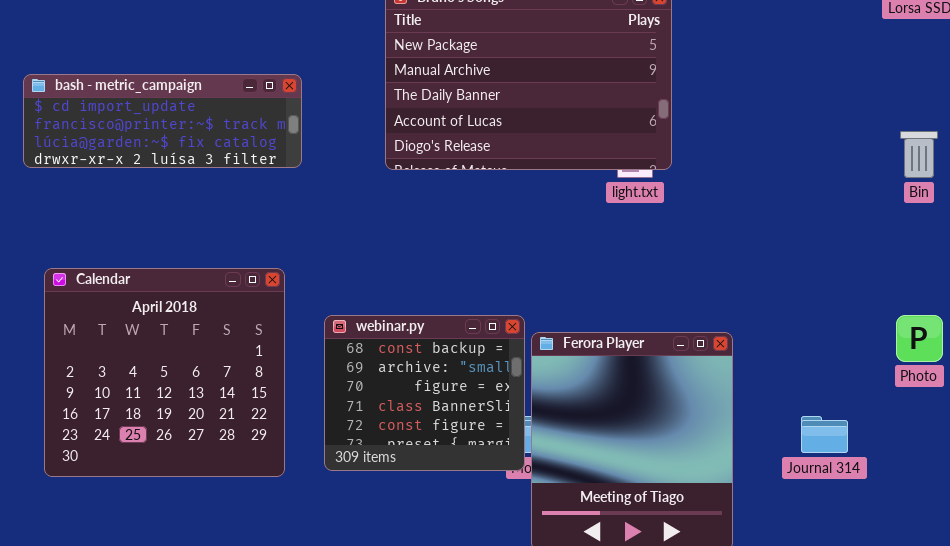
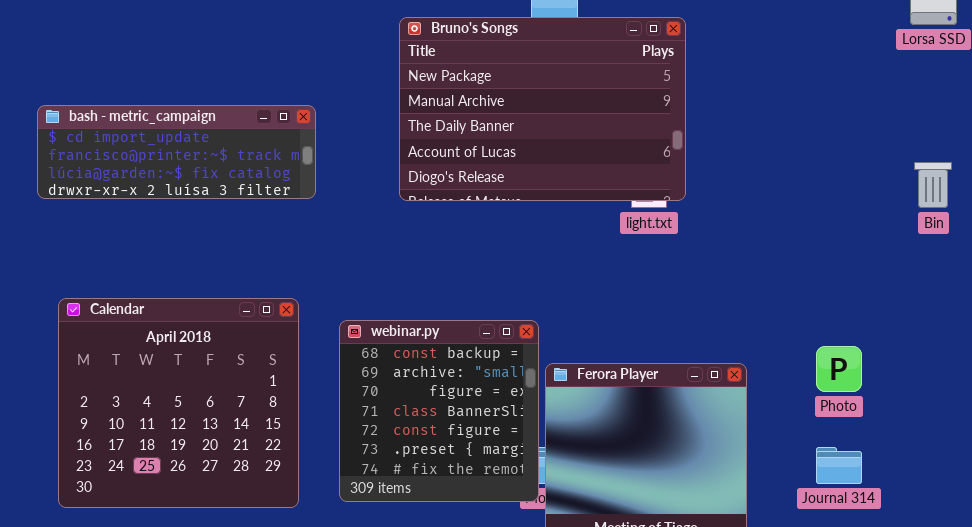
webinar.py: [324,315,525,471] -> [339,320,539,502], resized
Photo: [896,315,943,362] -> [816,346,862,392], moved

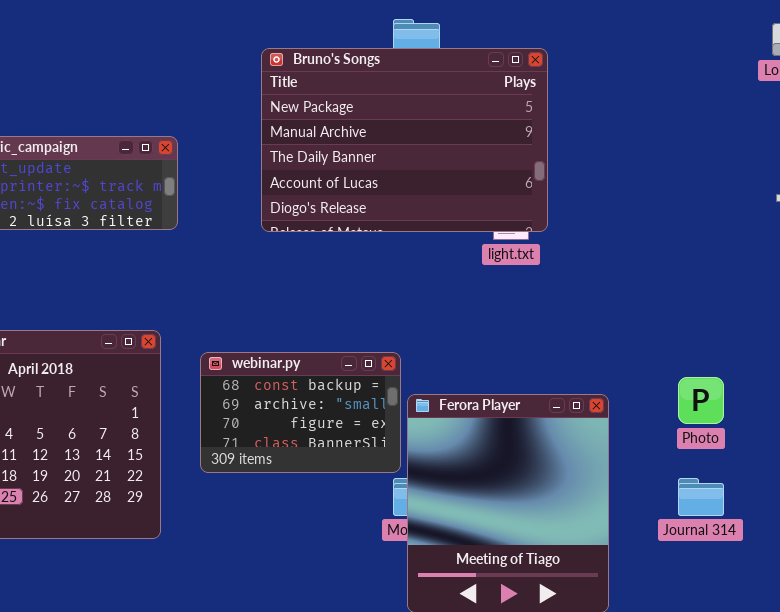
webinar.py: [339,320,539,502] -> [200,352,401,473], resized

